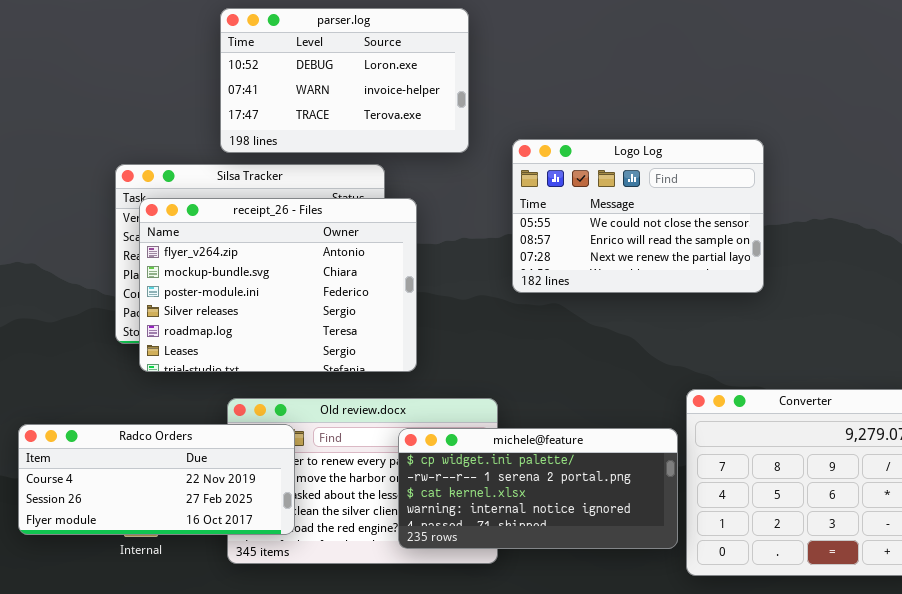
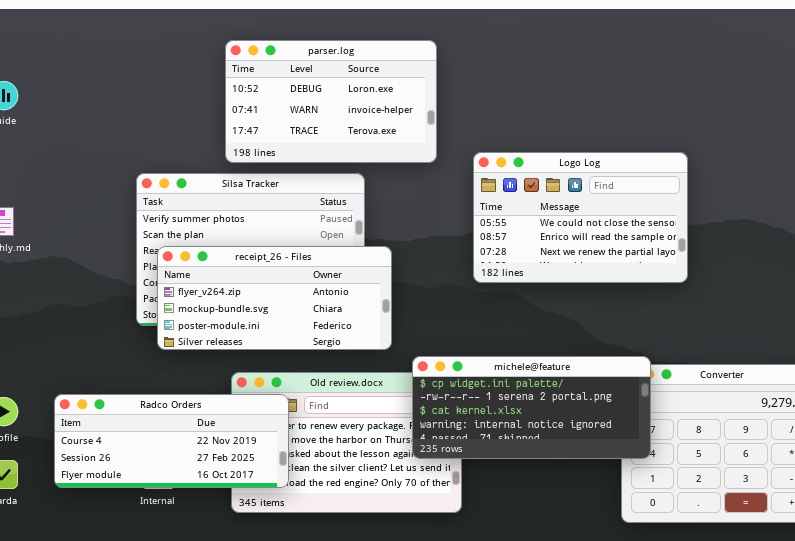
receipt_26 - Files: [139,198,417,372] -> [157,246,392,350], resized
michele@feature: [398,428,678,549] -> [412,356,651,459], moved

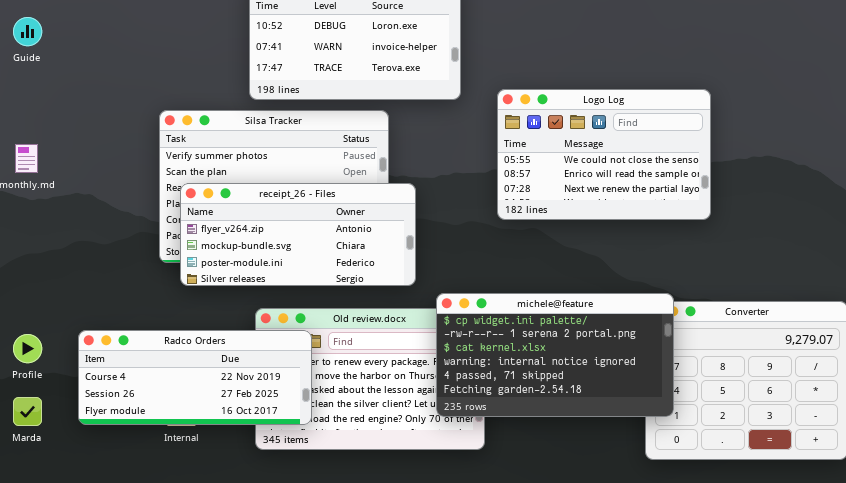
michele@feature: [412,356,651,459] -> [436,293,674,417], resized

